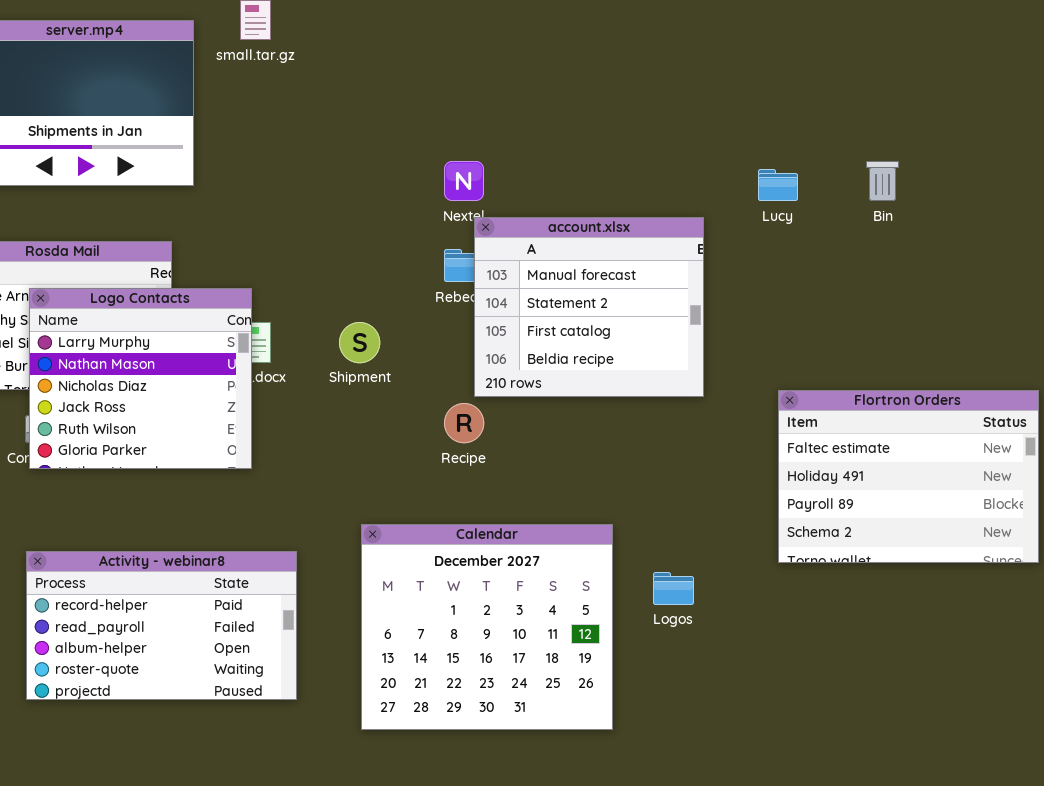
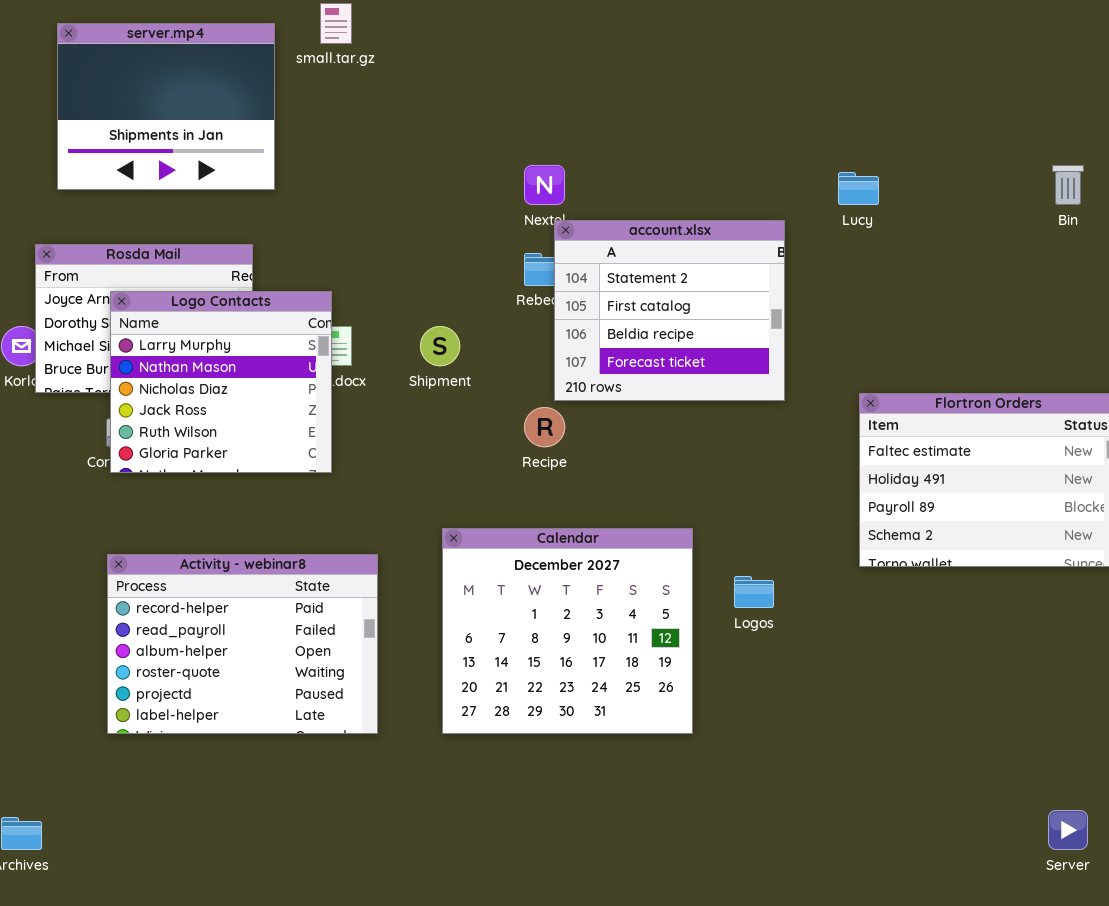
Bin: [866,161,899,201] -> [1052,165,1084,205], moved
account.xlsx: [474,217,704,397] -> [554,220,785,401], scrolled down 1 row
Activity - webinar8: [26,551,297,700] -> [107,554,378,734], resized

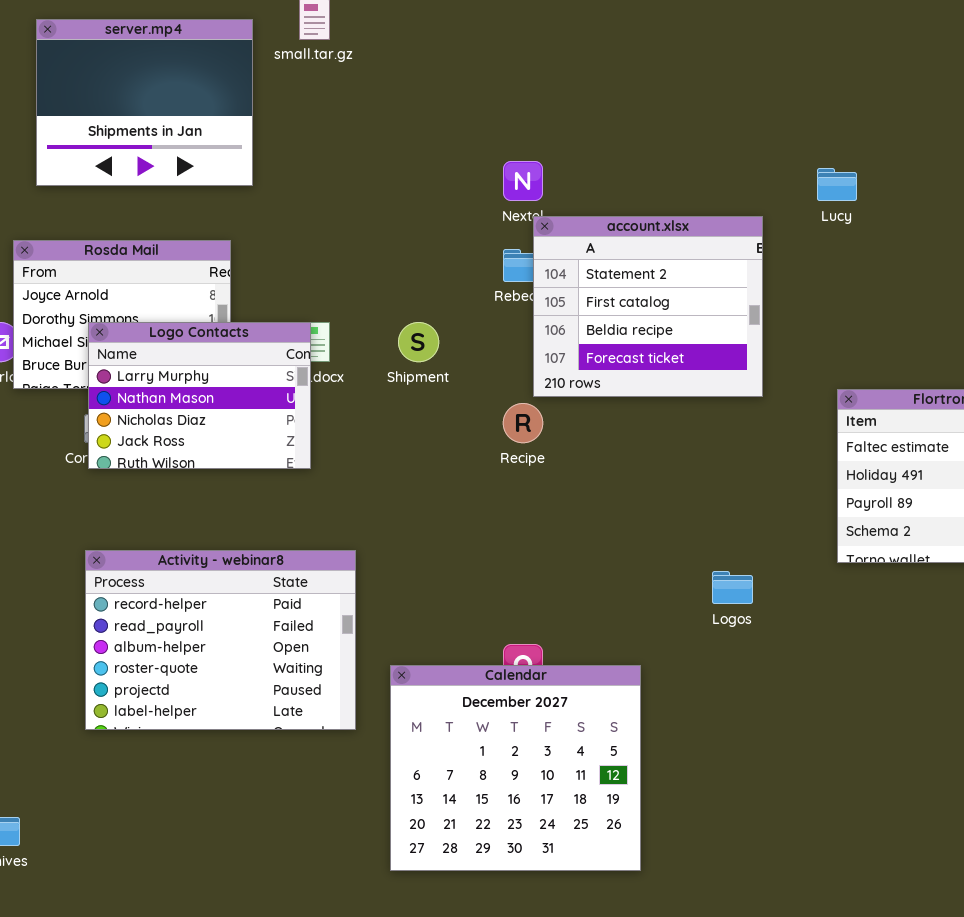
Logo Contacts: [110,291,332,473] -> [88,322,311,469], resized
Calendar: [442,528,693,734] -> [390,665,641,871], moved

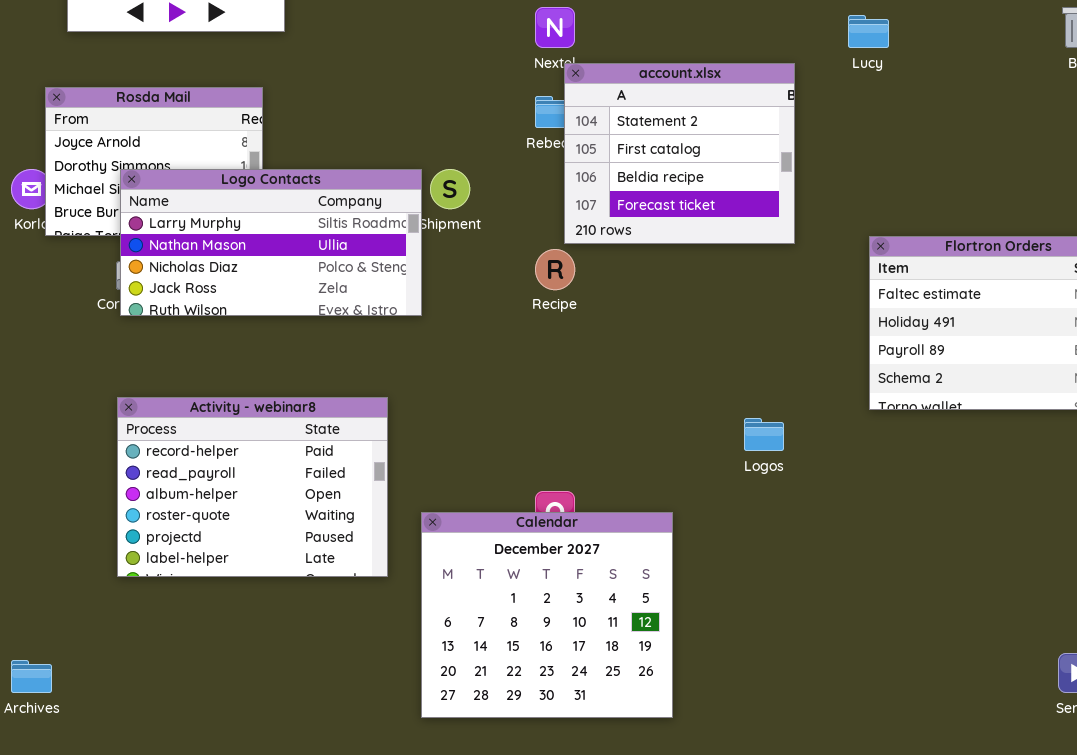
Logo Contacts: [88,322,311,469] -> [120,169,422,316], resized

